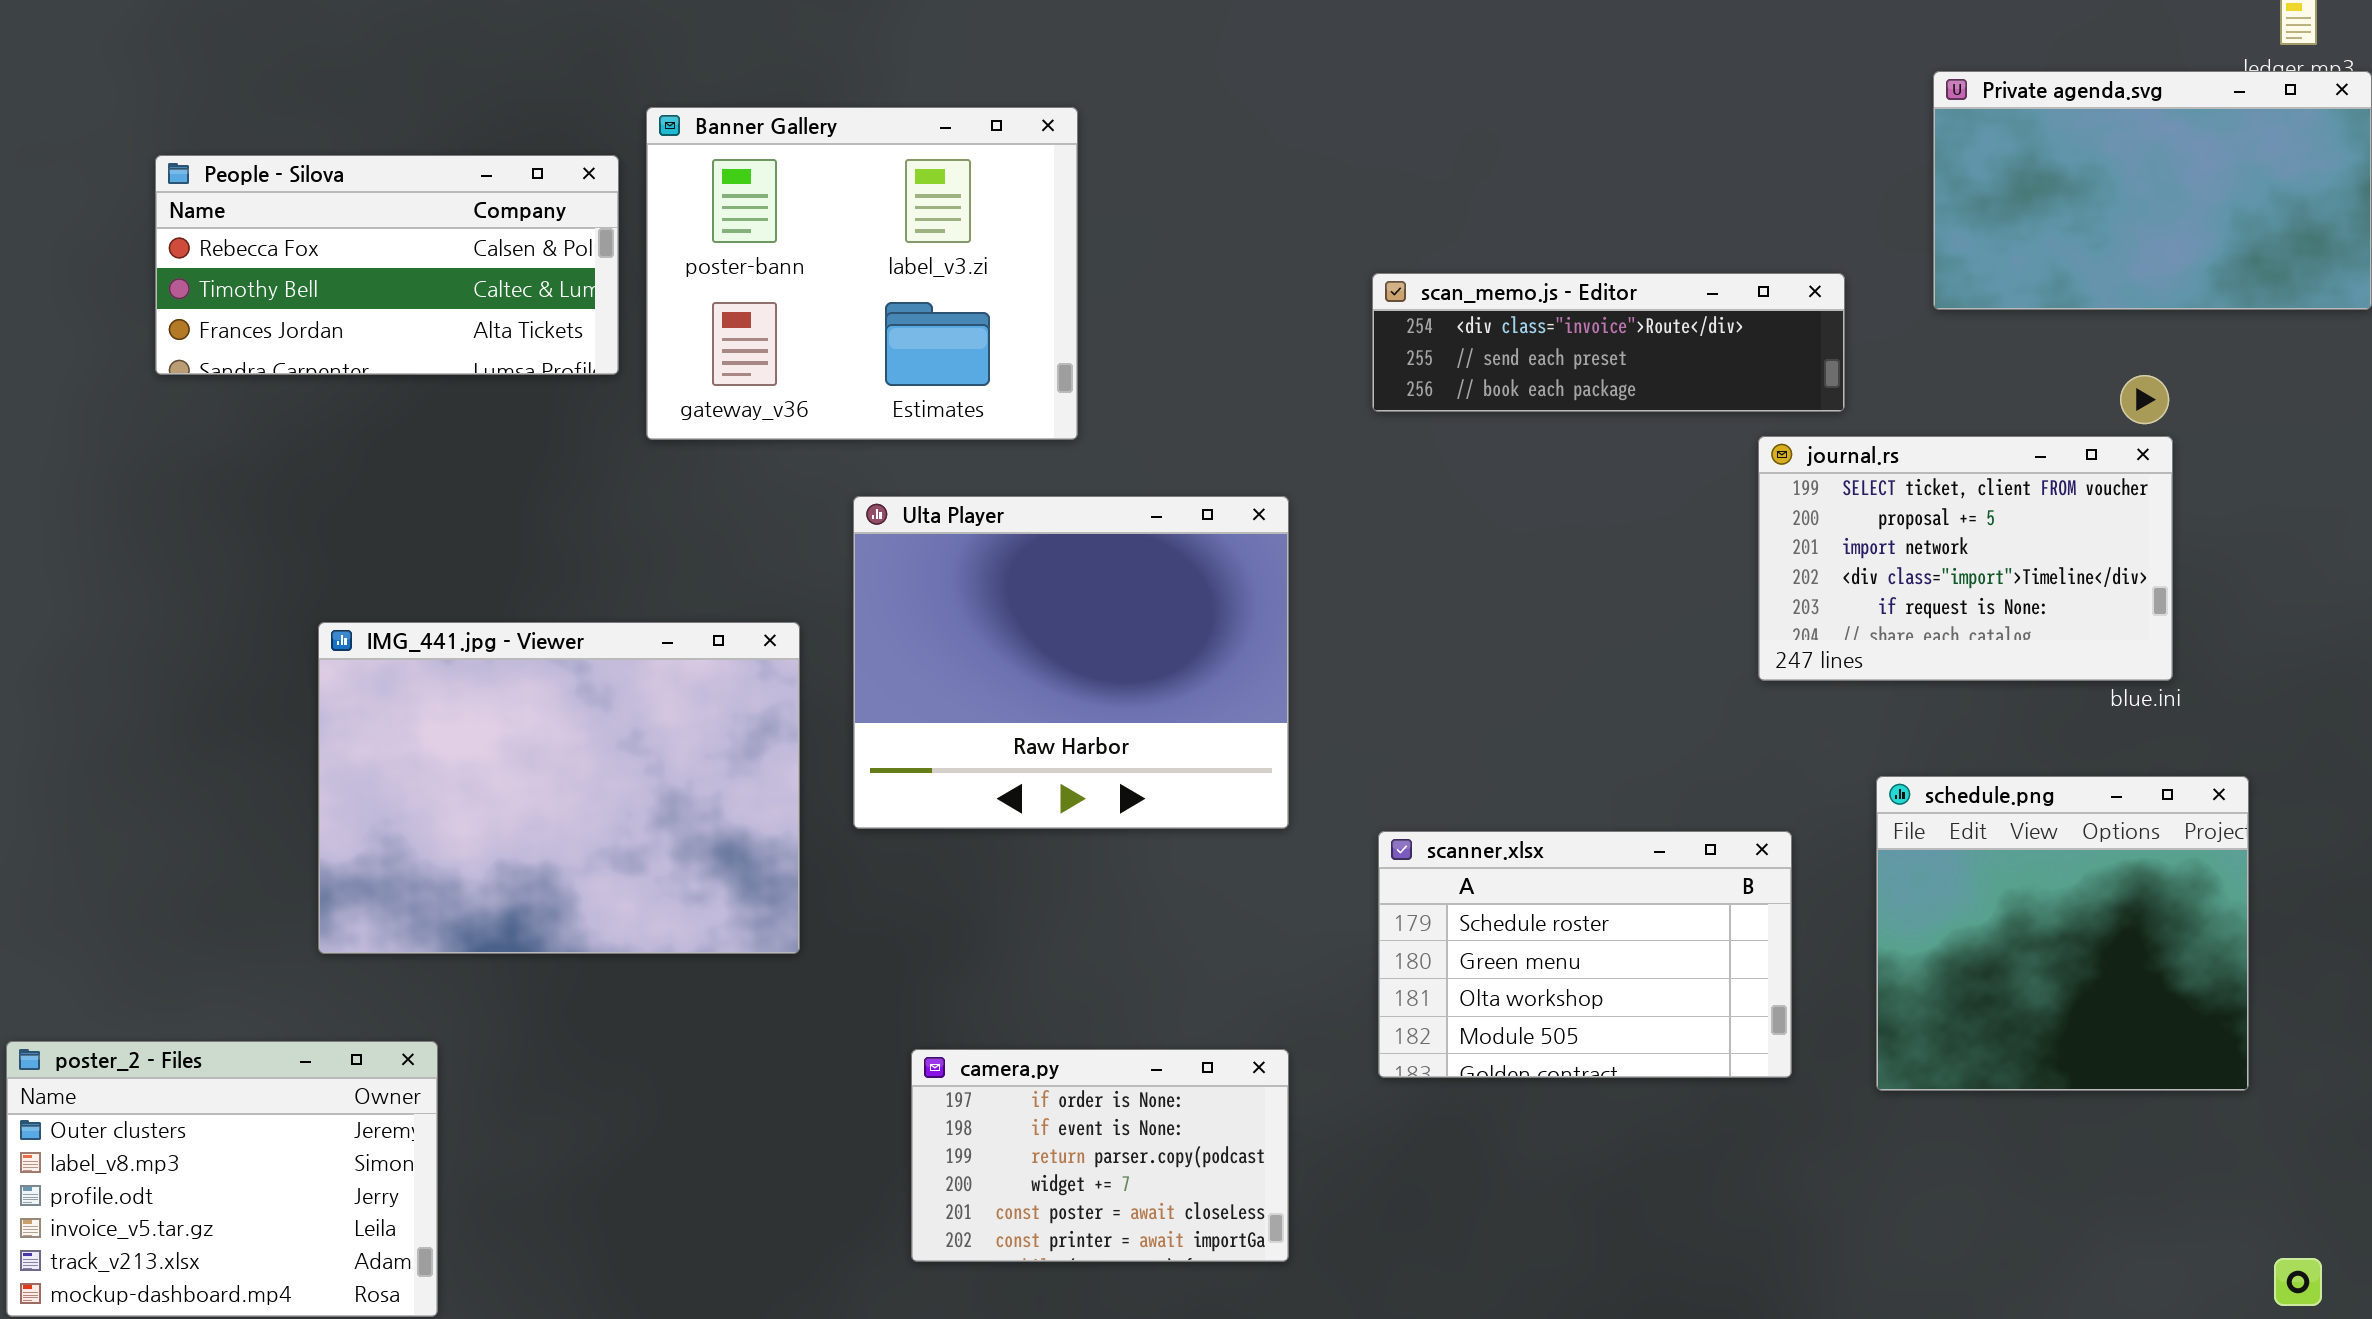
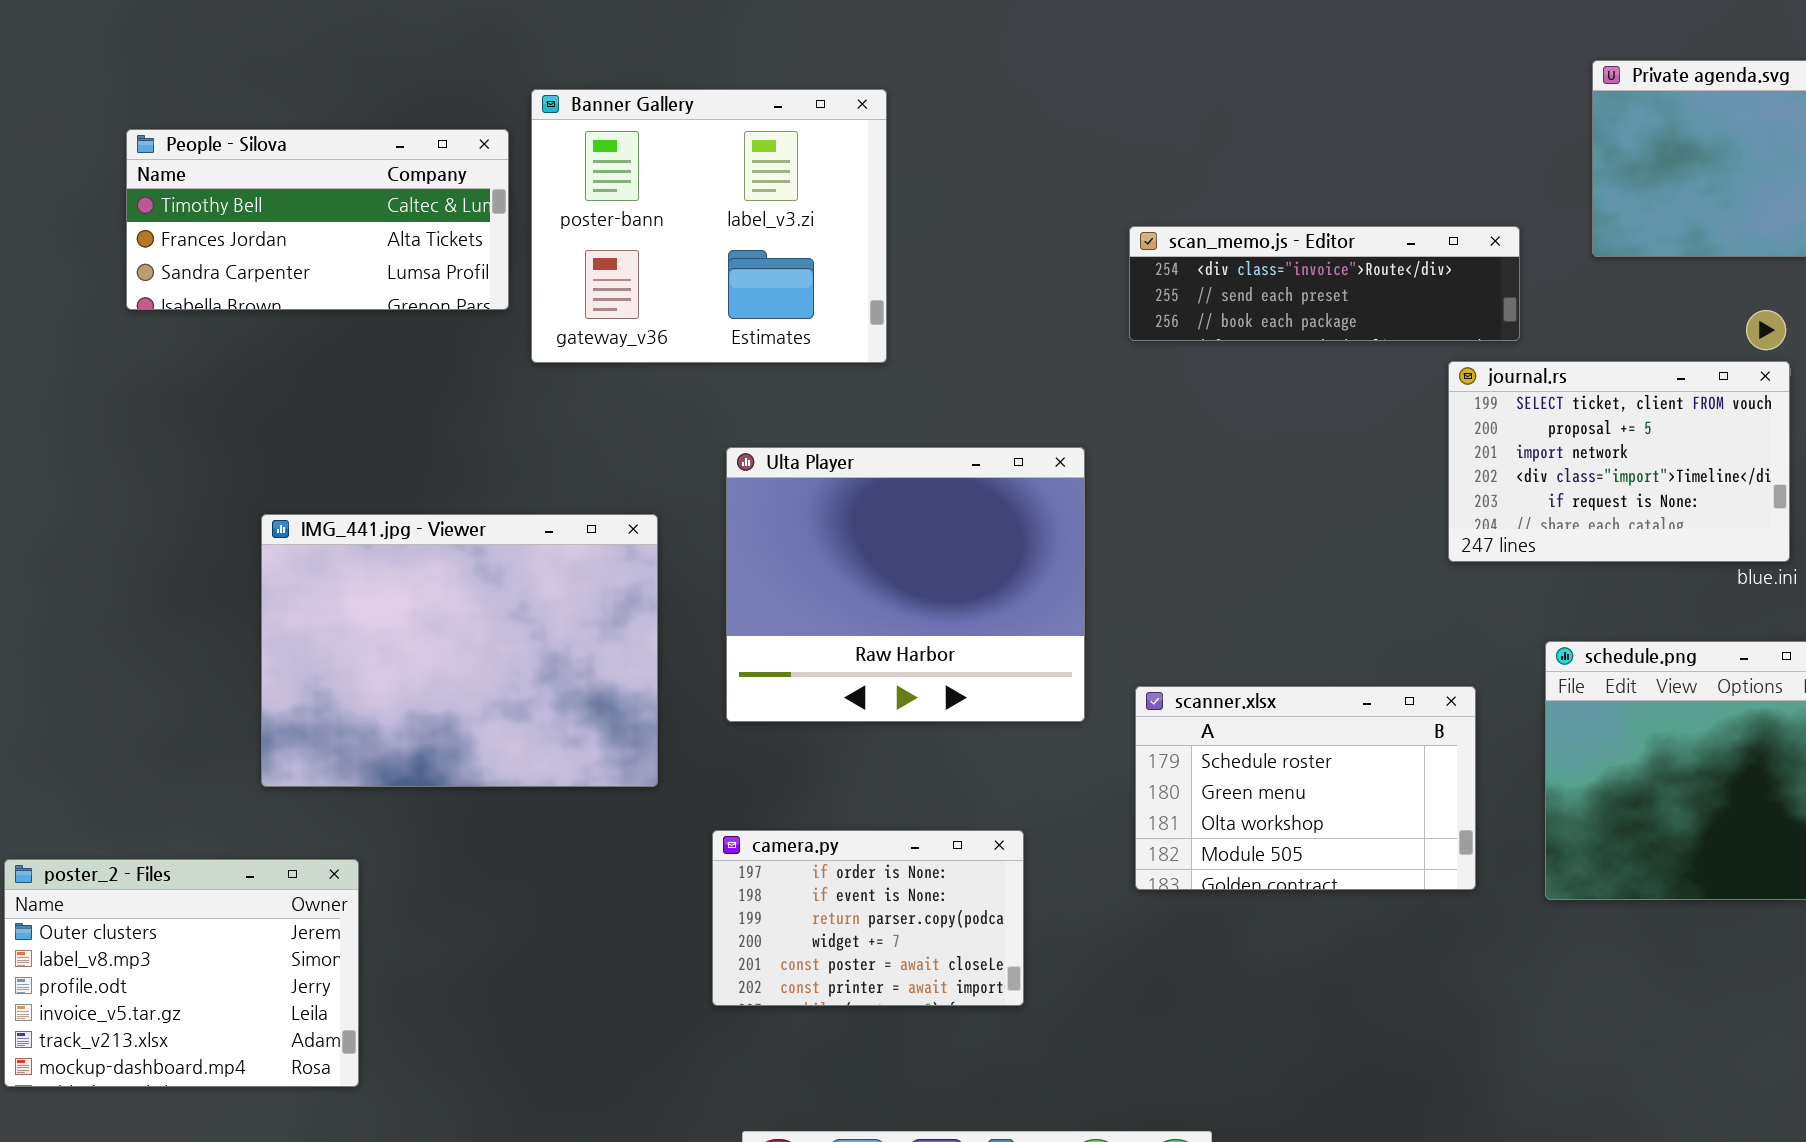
People - Silova: [155,155,619,375] -> [126,129,509,310], scrolled down 1 row
Ulta Player: [853,496,1289,829] -> [726,447,1085,722], moved
camera.py: [911,1049,1289,1262] -> [712,830,1024,1006], moved

